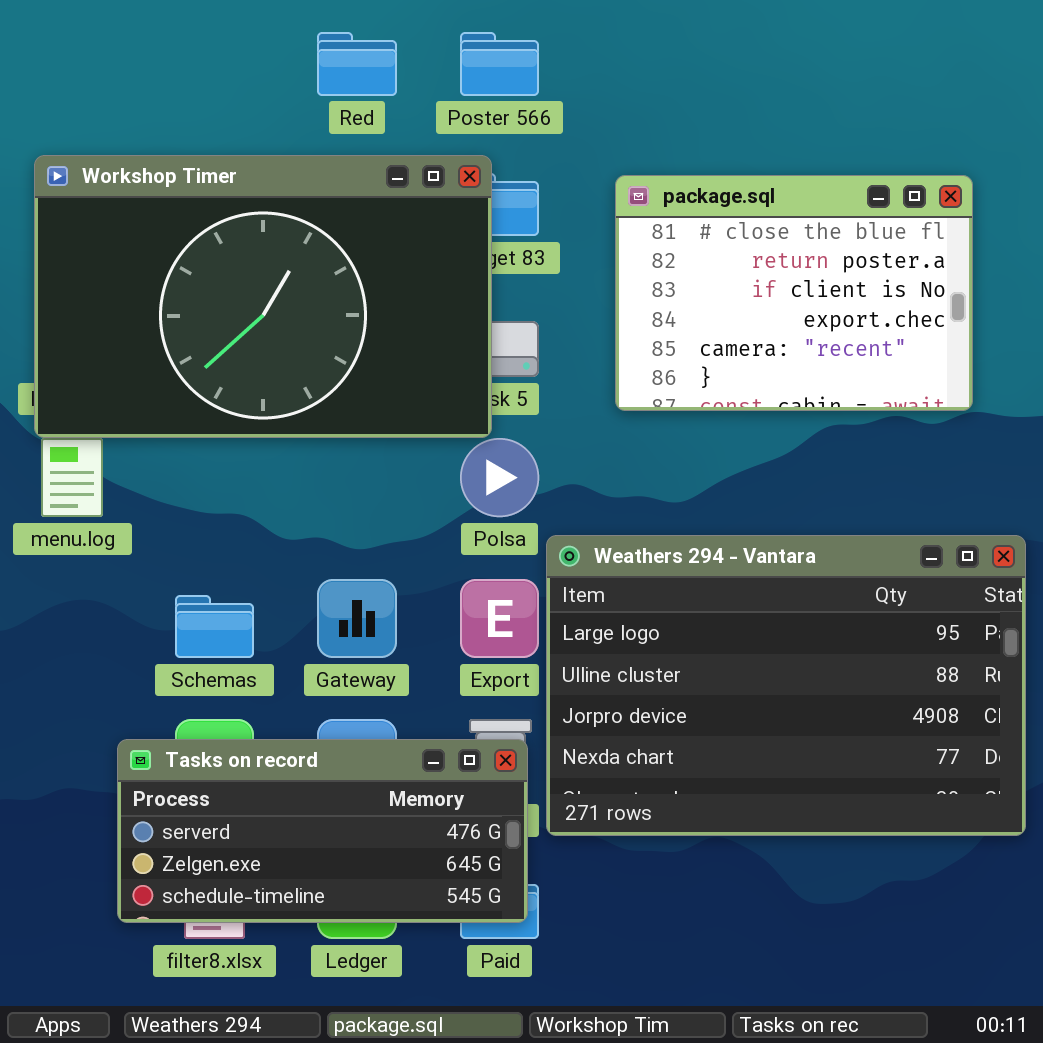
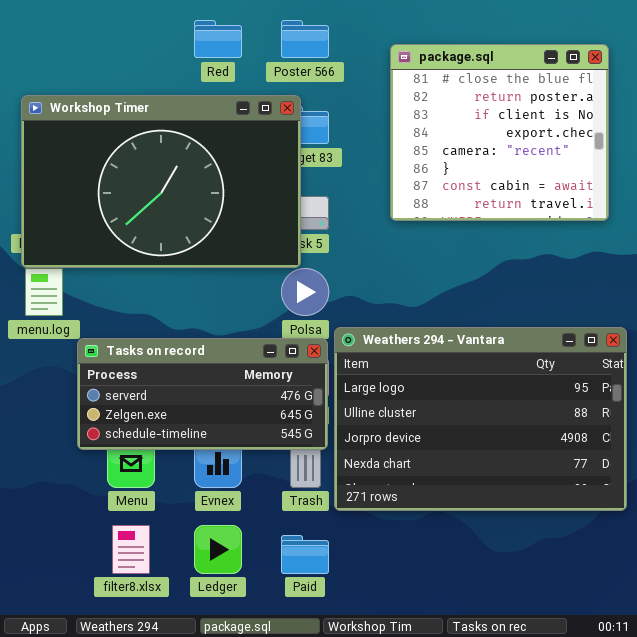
package.sql: [615,175,973,411] -> [390,44,609,221], moved, resized
Tasks on record: [117,739,528,923] -> [77,338,328,450], moved

